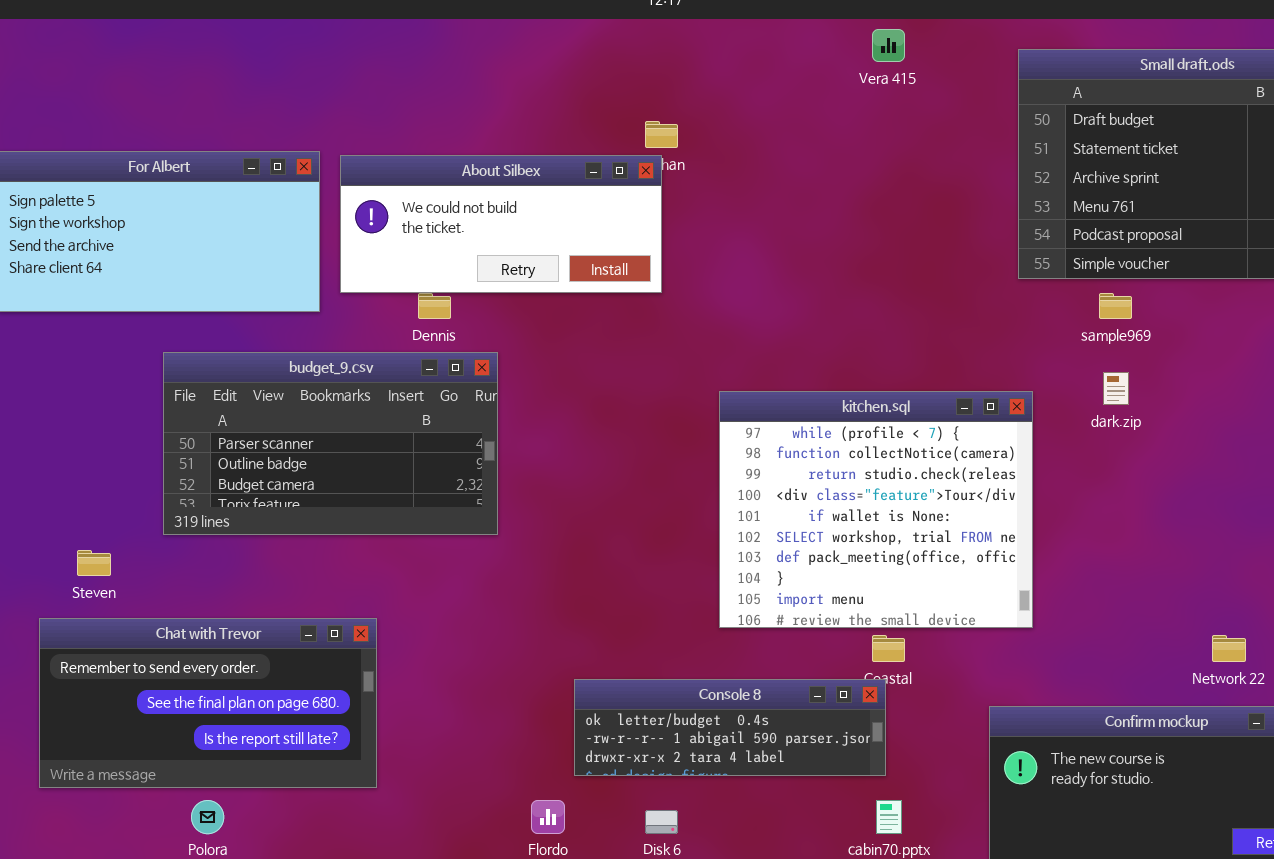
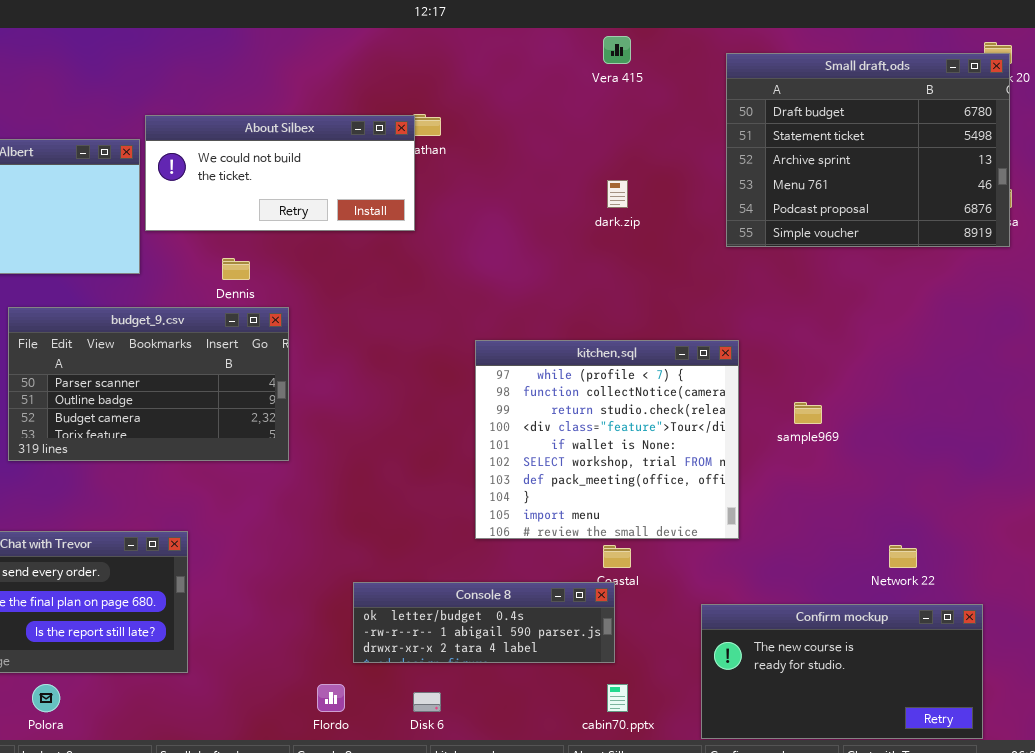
About Silbex: [340,155,662,293] -> [145,115,415,231], moved
sample969: [1099,293,1132,319] -> [794,402,822,424], moved
dark.zip: [1103,372,1129,405] -> [607,180,628,208], moved

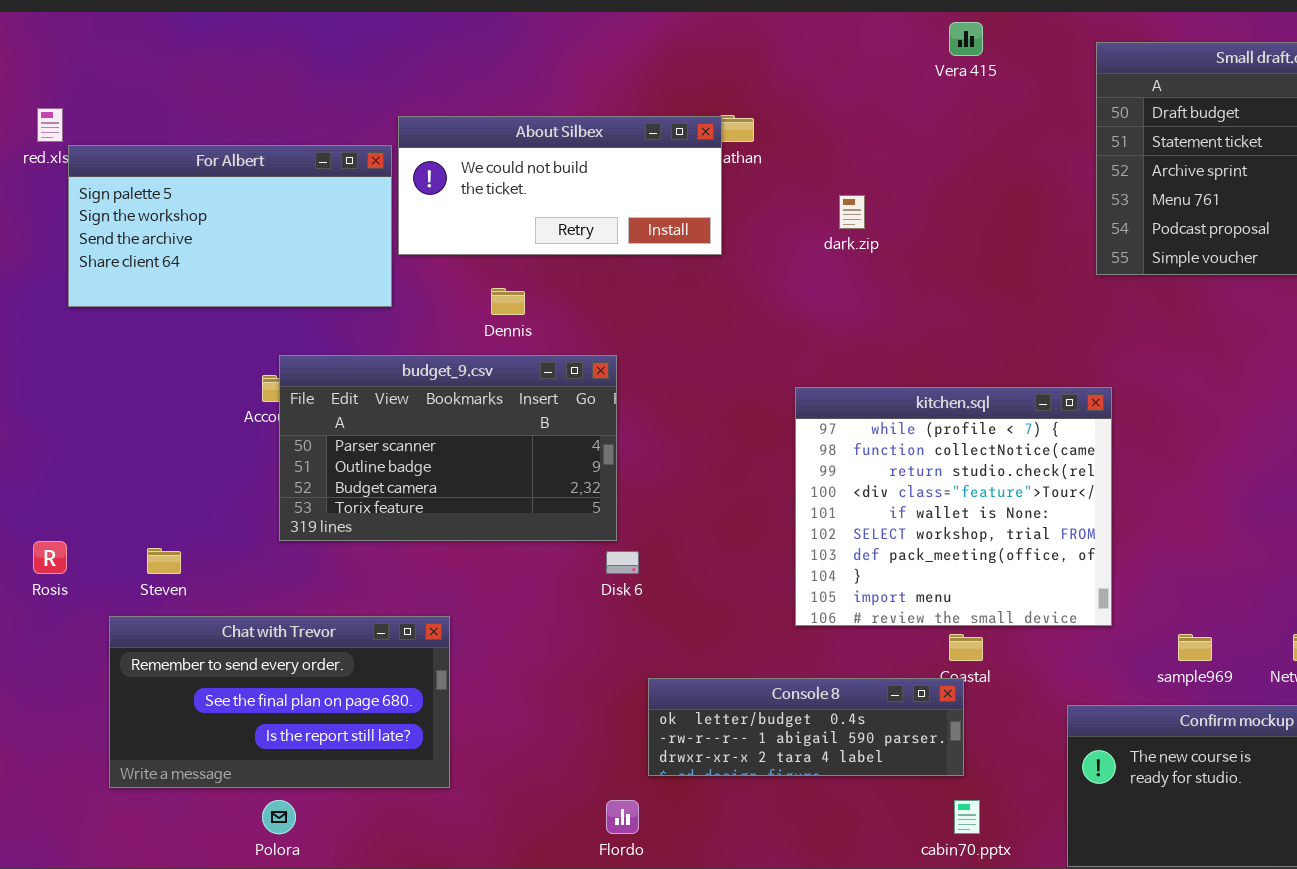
dark.zip: [607,180,628,208] -> [839,195,865,229], moved
budget_9.csv: [8,307,289,461] -> [279,355,617,541], moved
sample969: [794,402,822,424] -> [1178,634,1212,661], moved
Disk 6: [413,692,441,712] -> [606,551,639,574], moved

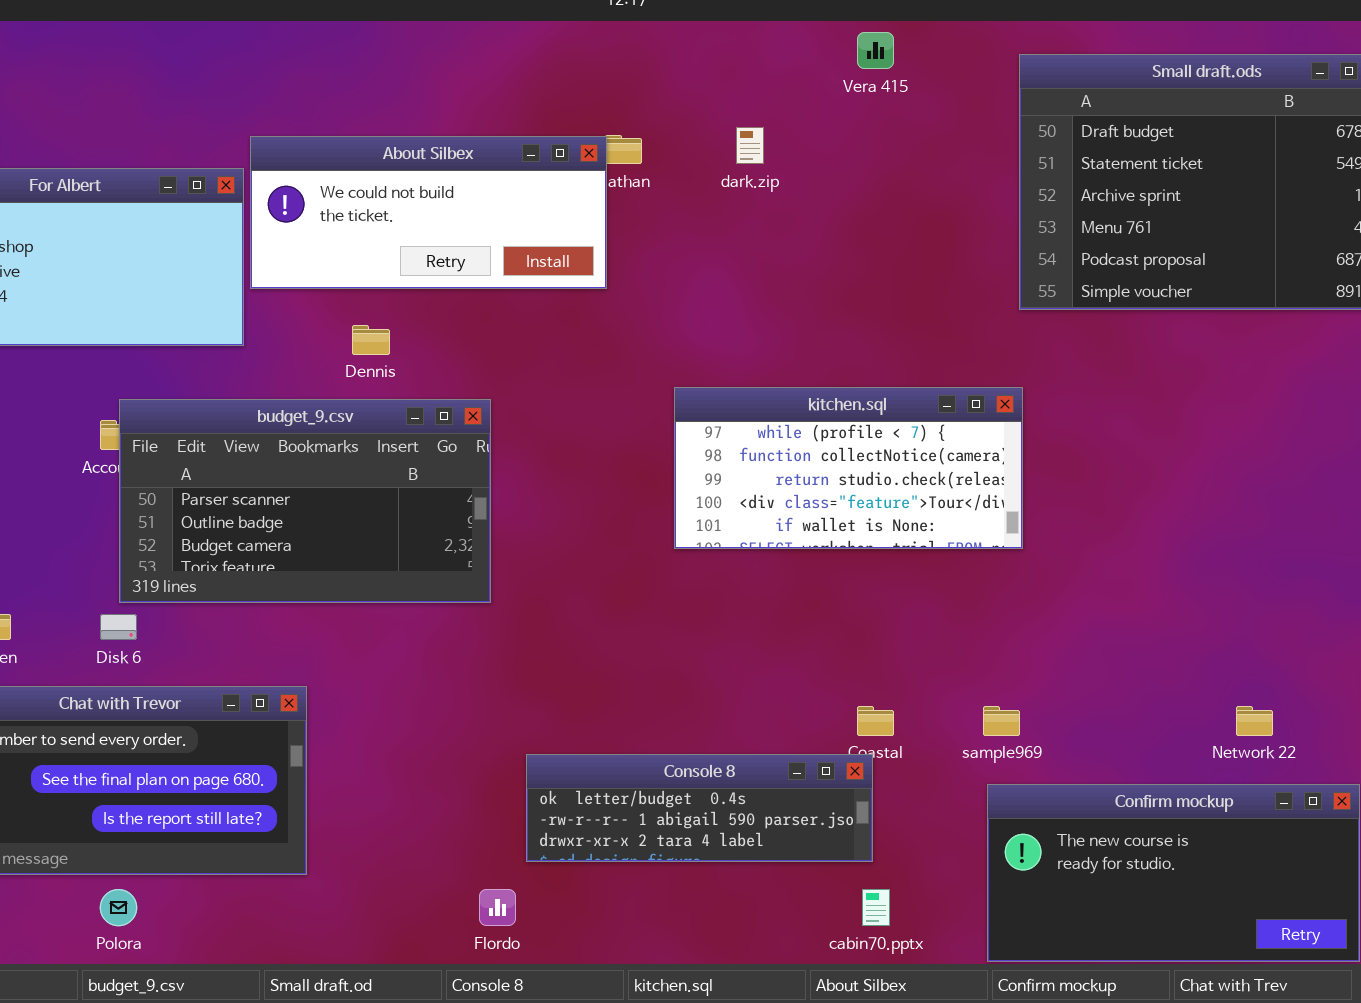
dark.zip: [839,195,865,229] -> [736,127,764,164], moved
kitchen.sql: [795,387,1112,626] -> [674,387,1023,549], moved, resized
Disk 6: [606,551,639,574] -> [100,614,137,640], moved
sample969: [1178,634,1212,661] -> [983,706,1020,736], moved

